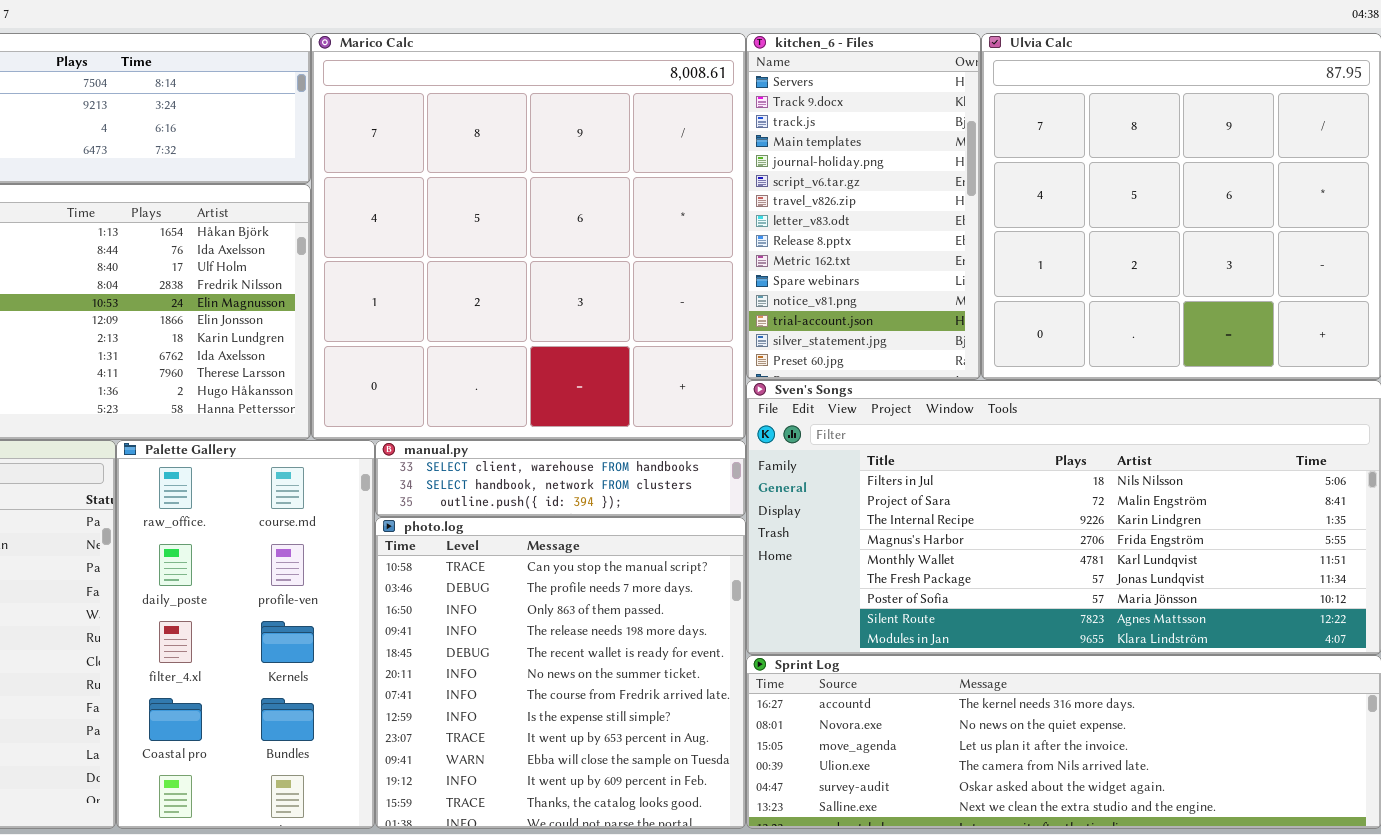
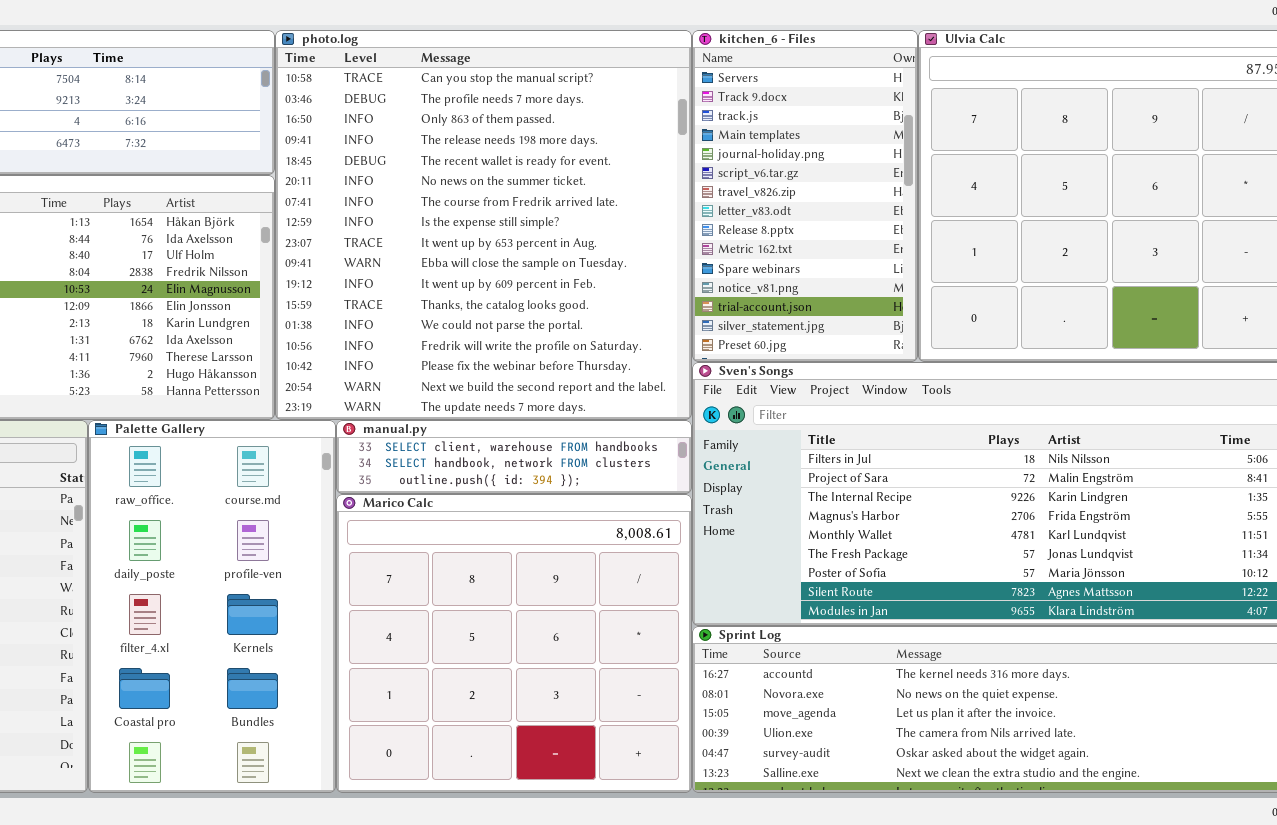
Marico Calc: [311,33,746,440] -> [336,494,692,793], moved, resized
photo.log: [375,517,746,829] -> [275,30,692,420], moved, resized

